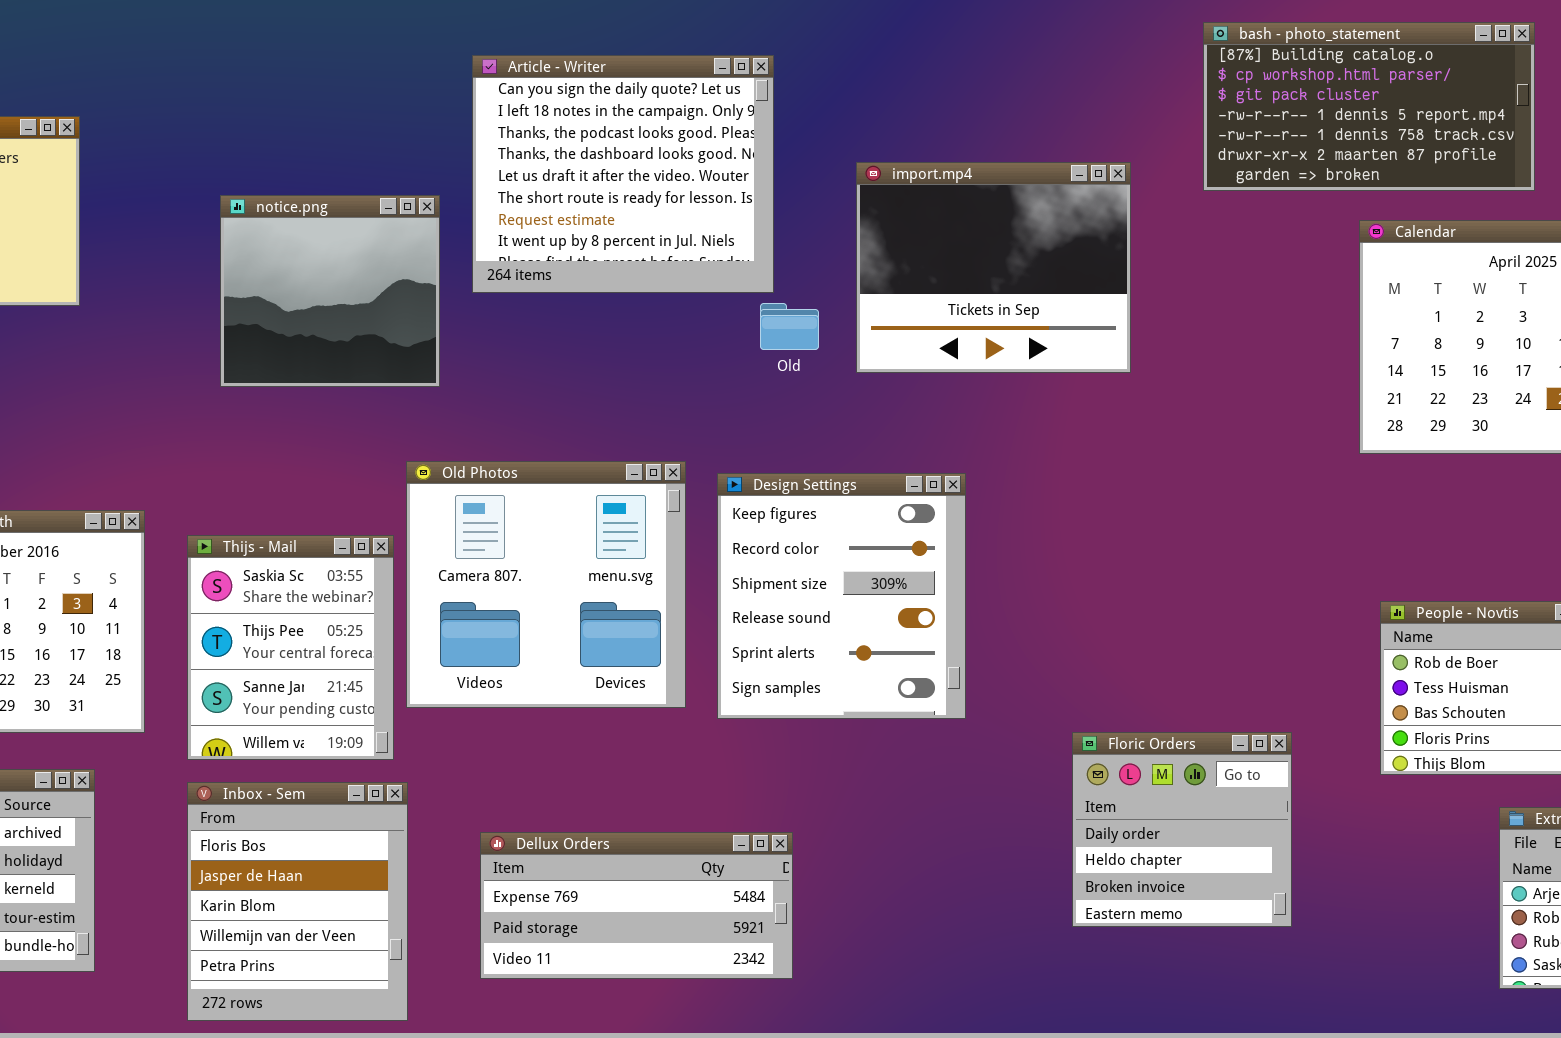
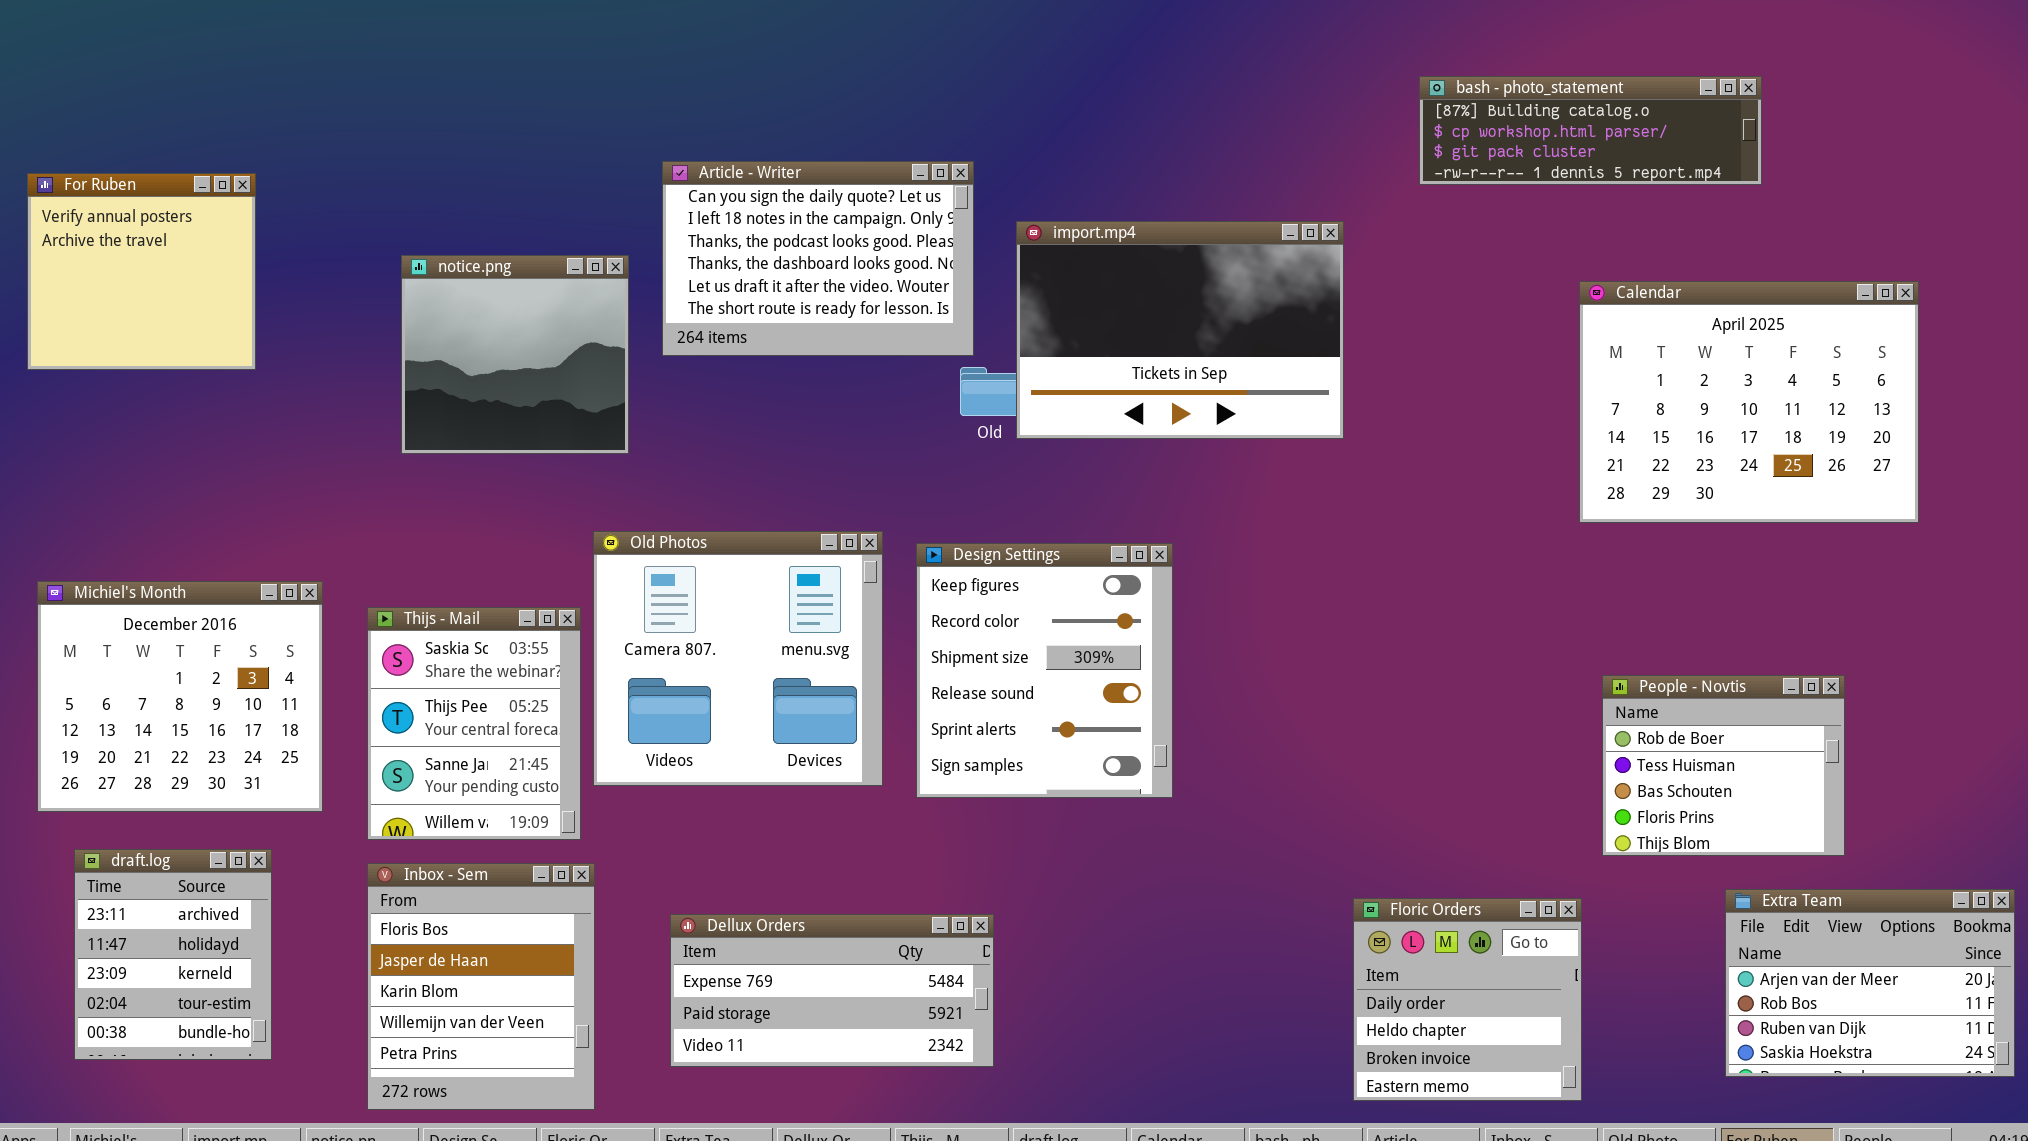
bash - photo_statement: [1203,22,1535,191] -> [1419,76,1762,185], resized
Article - Writer: [472,55,774,293] -> [662,161,974,356], resized
import.mp4: [856,162,1131,373] -> [1016,221,1344,439], resized
Floric Orders: [1072,732,1292,927] -> [1353,898,1582,1101], moved

